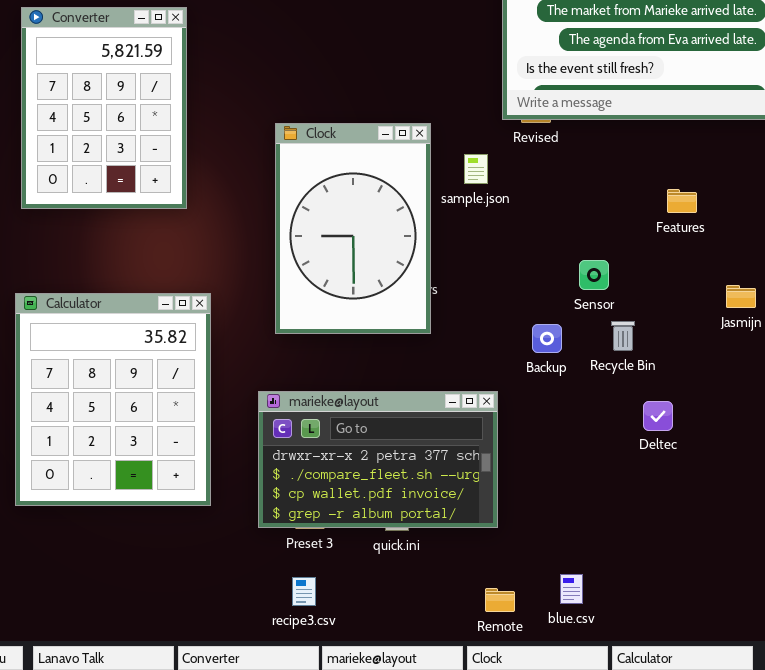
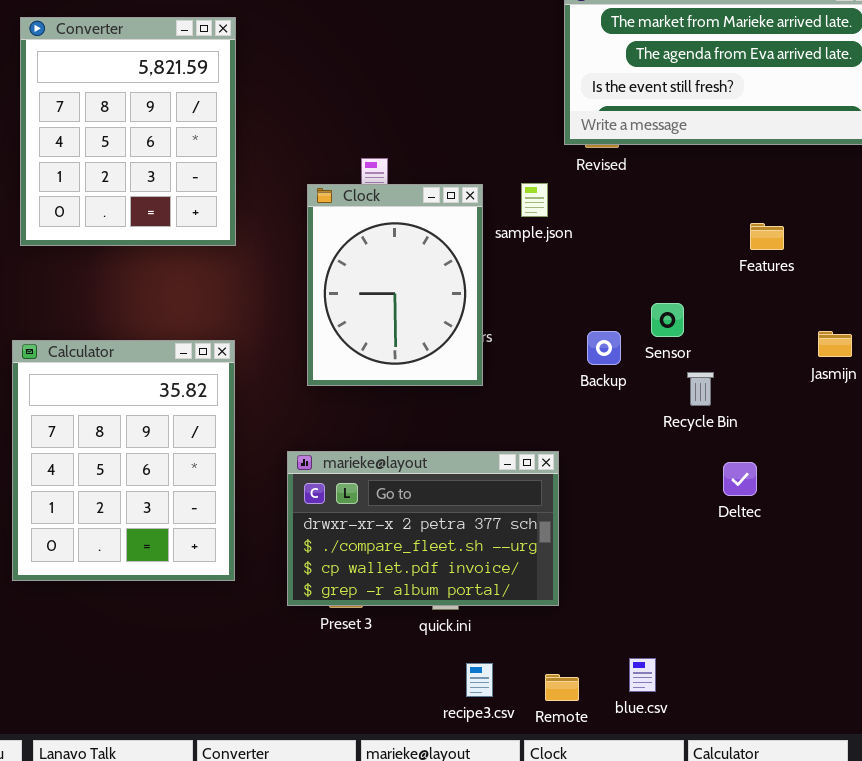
Converter: [21,7,187,209] -> [20,17,236,246], resized
Clock: [275,123,431,334] -> [307,184,483,386], resized
Backup: [532,324,562,353] -> [587,331,621,365], moved
recipe3.csv: [292,577,316,606] -> [466,663,493,697], moved

